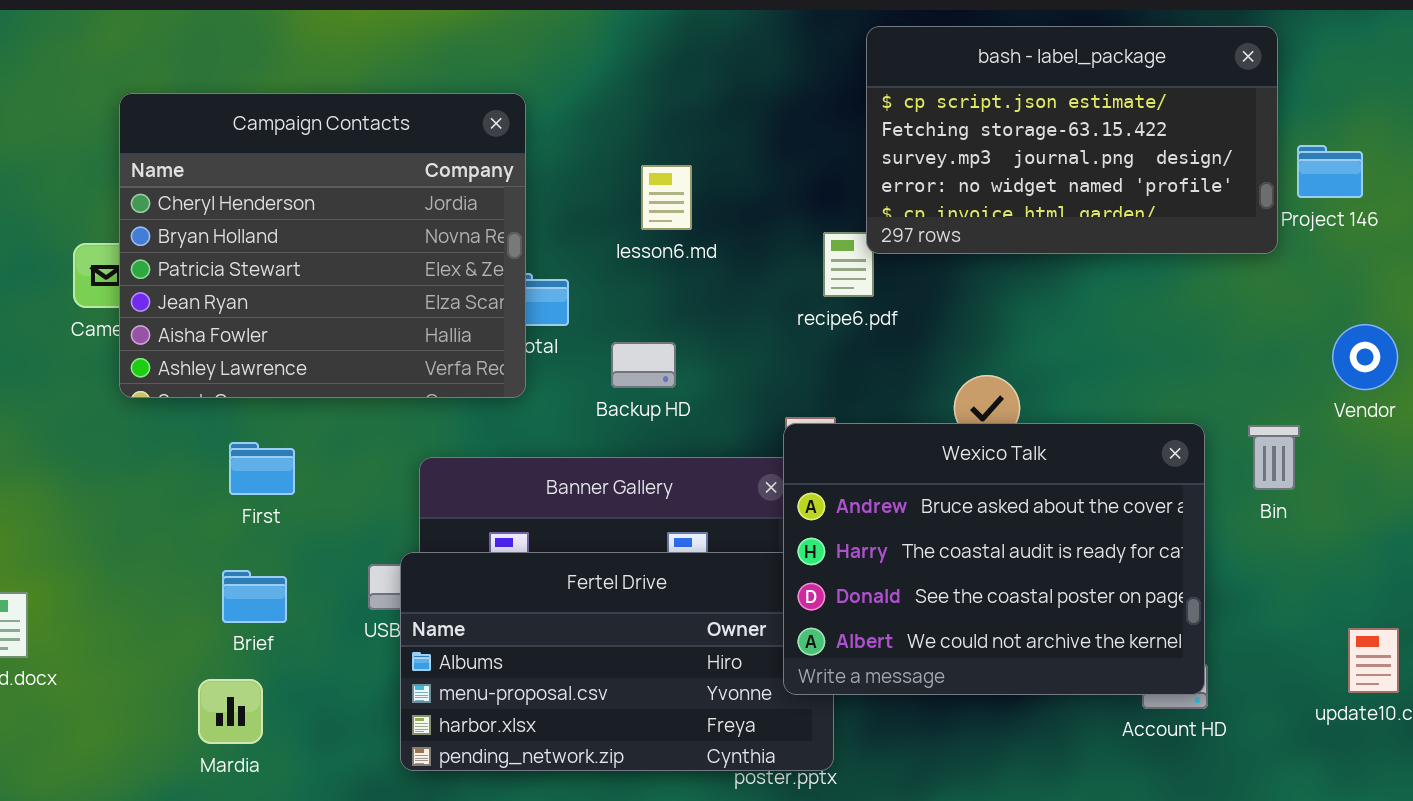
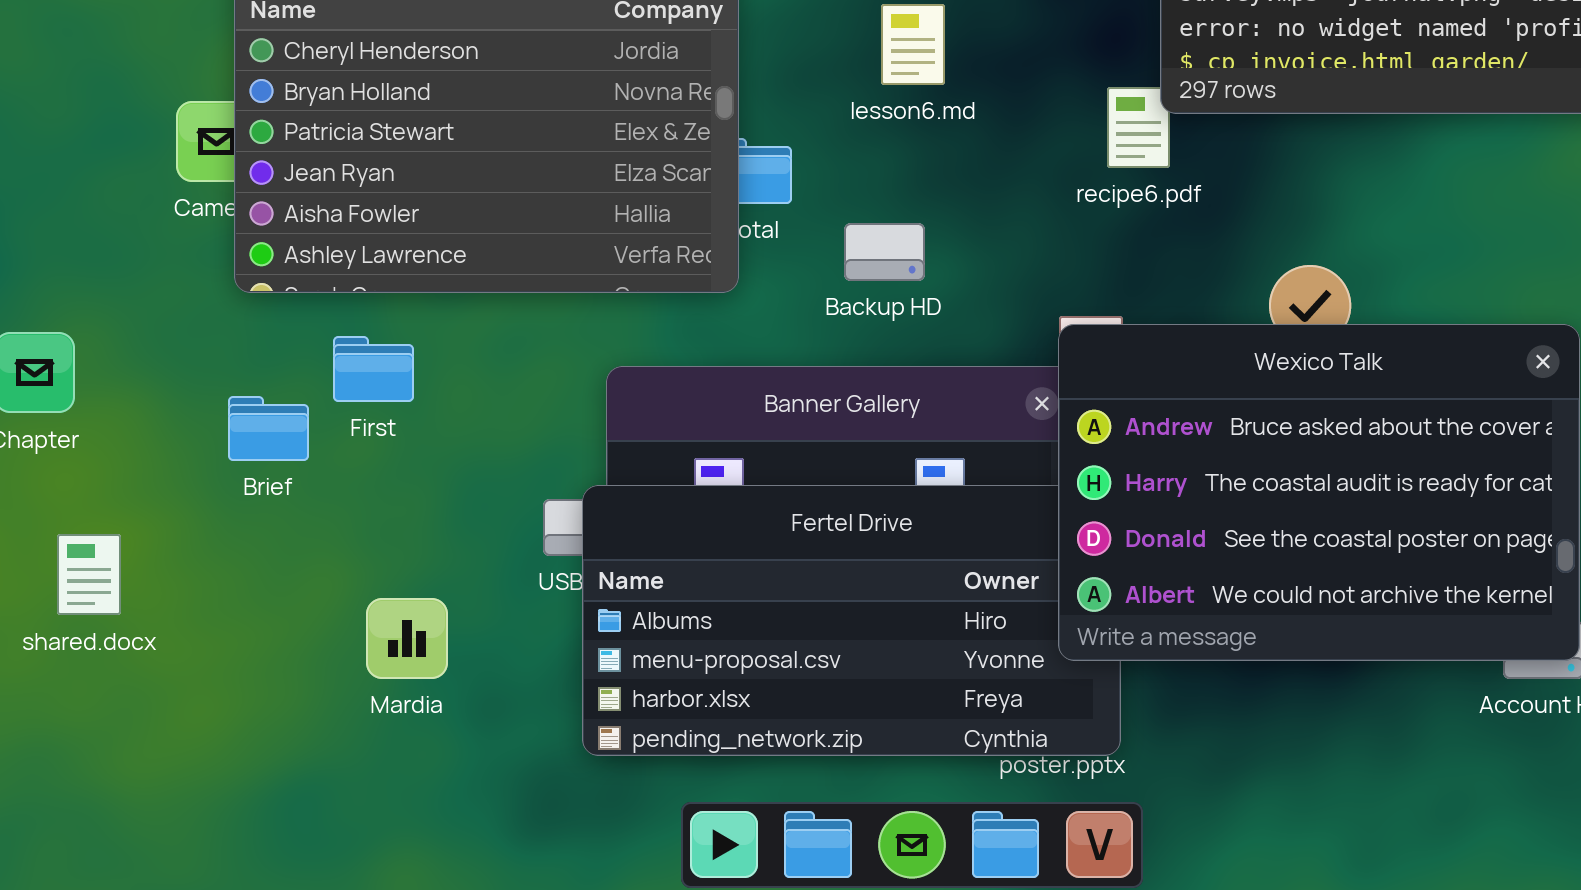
First: [229,442,295,495] -> [333,336,414,402], moved
Brief: [222,570,287,623] -> [228,396,309,461], moved
Mardia: [198,679,263,744] -> [366,598,448,679], moved

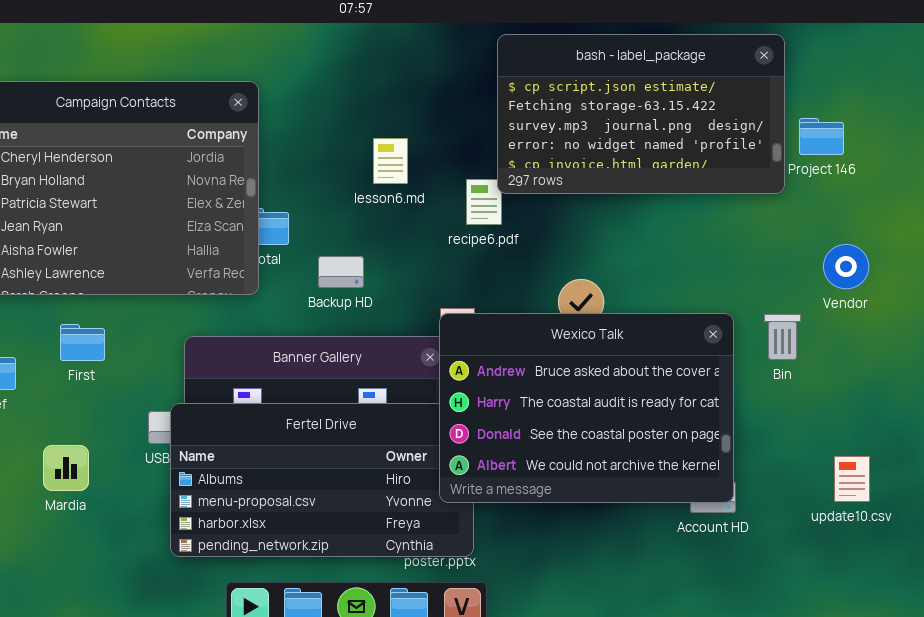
lesson6.md: [881,4,945,85] -> [373,138,408,184], moved
First: [333,336,414,402] -> [60,324,105,361], moved
Mardia: [366,598,448,679] -> [43,445,89,491], moved

